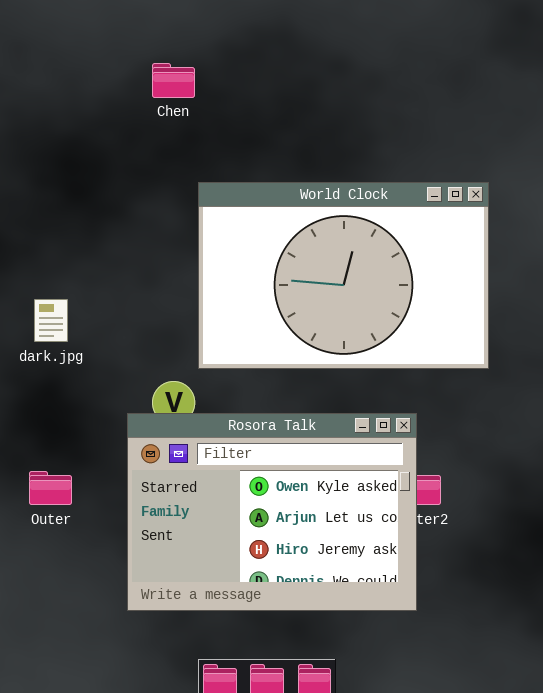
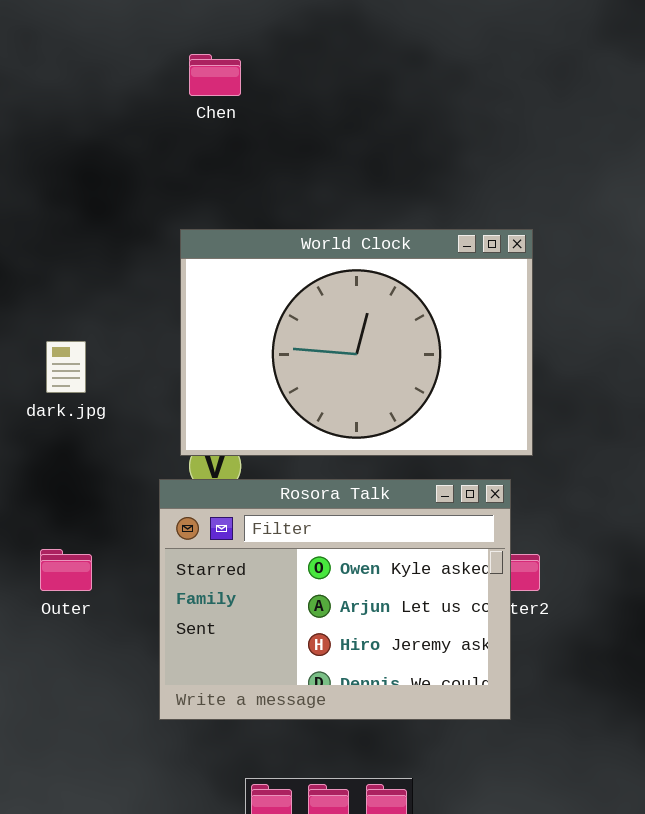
World Clock: [198,182,489,369] -> [180,229,533,456], moved

